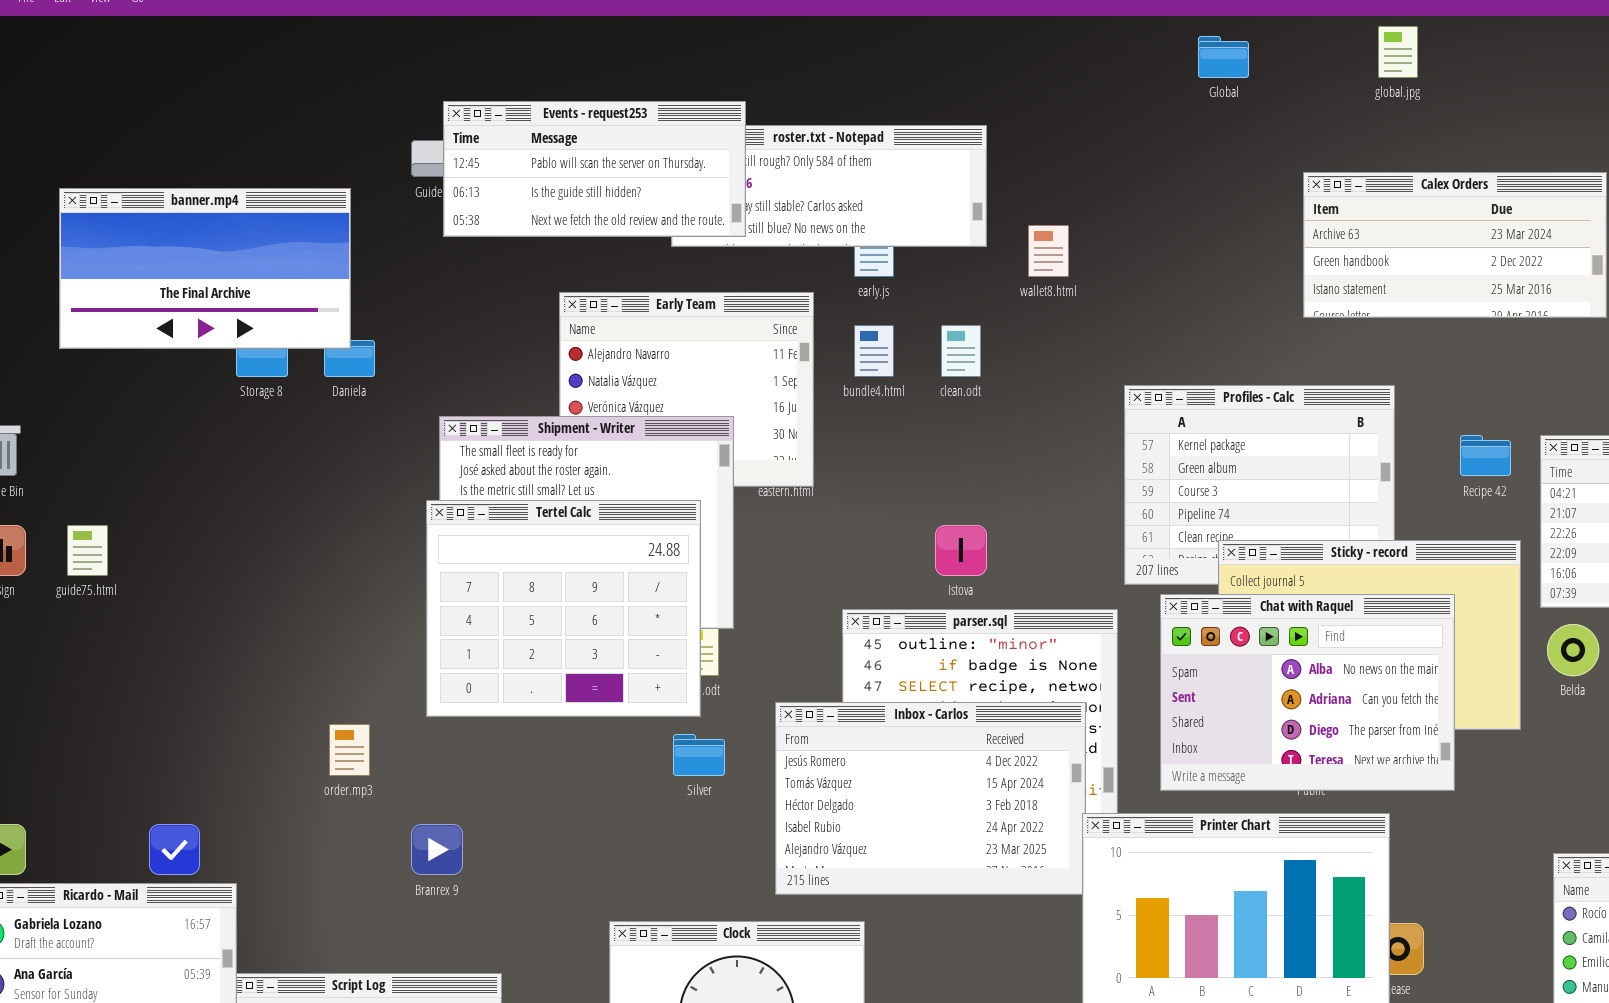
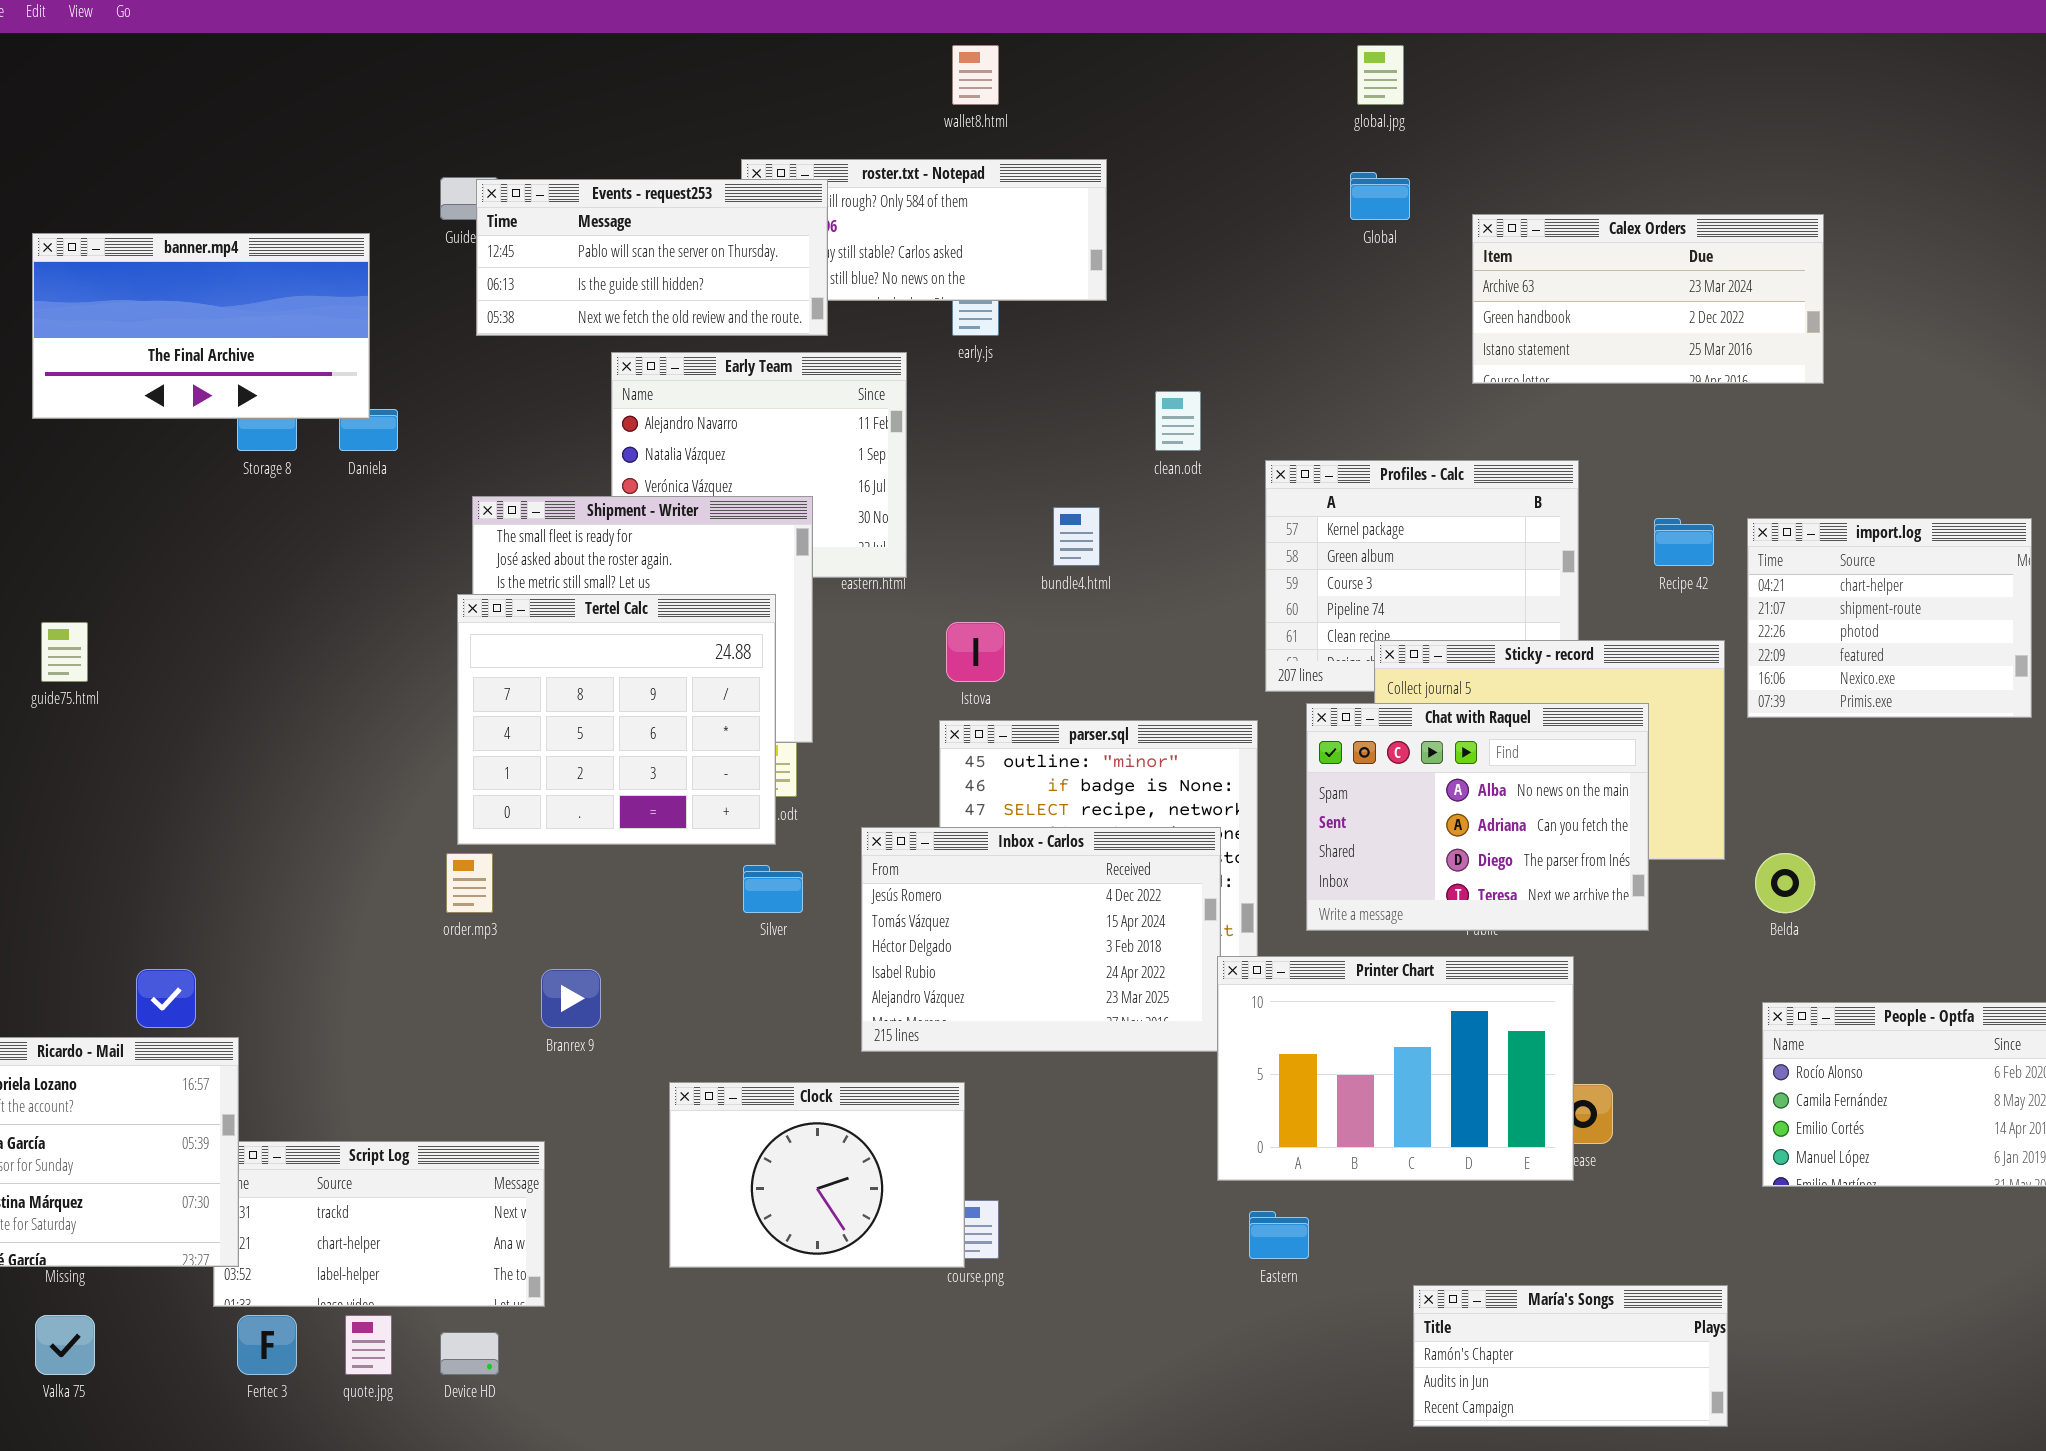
global.jpg: [1378,26,1418,78] -> [1357,45,1404,105], moved
Global: [1198,36,1249,78] -> [1350,172,1410,220], moved
Events - request253: [443,101,746,237] -> [476,179,828,336], moved
wallet8.html: [1028,225,1069,277] -> [952,45,999,105], moved
bundle4.html: [854,325,894,377] -> [1053,507,1100,566], moved
clean.odt: [941,325,981,377] -> [1155,391,1201,451], moved
Istova: [935,525,987,576] -> [946,622,1005,682], moved
Belda: [1547,624,1599,676] -> [1755,853,1815,913], moved
order.mp3: [329,724,370,776] -> [446,853,493,913], moved
Branrex 9: [411,824,463,875] -> [541,969,601,1028], moved

